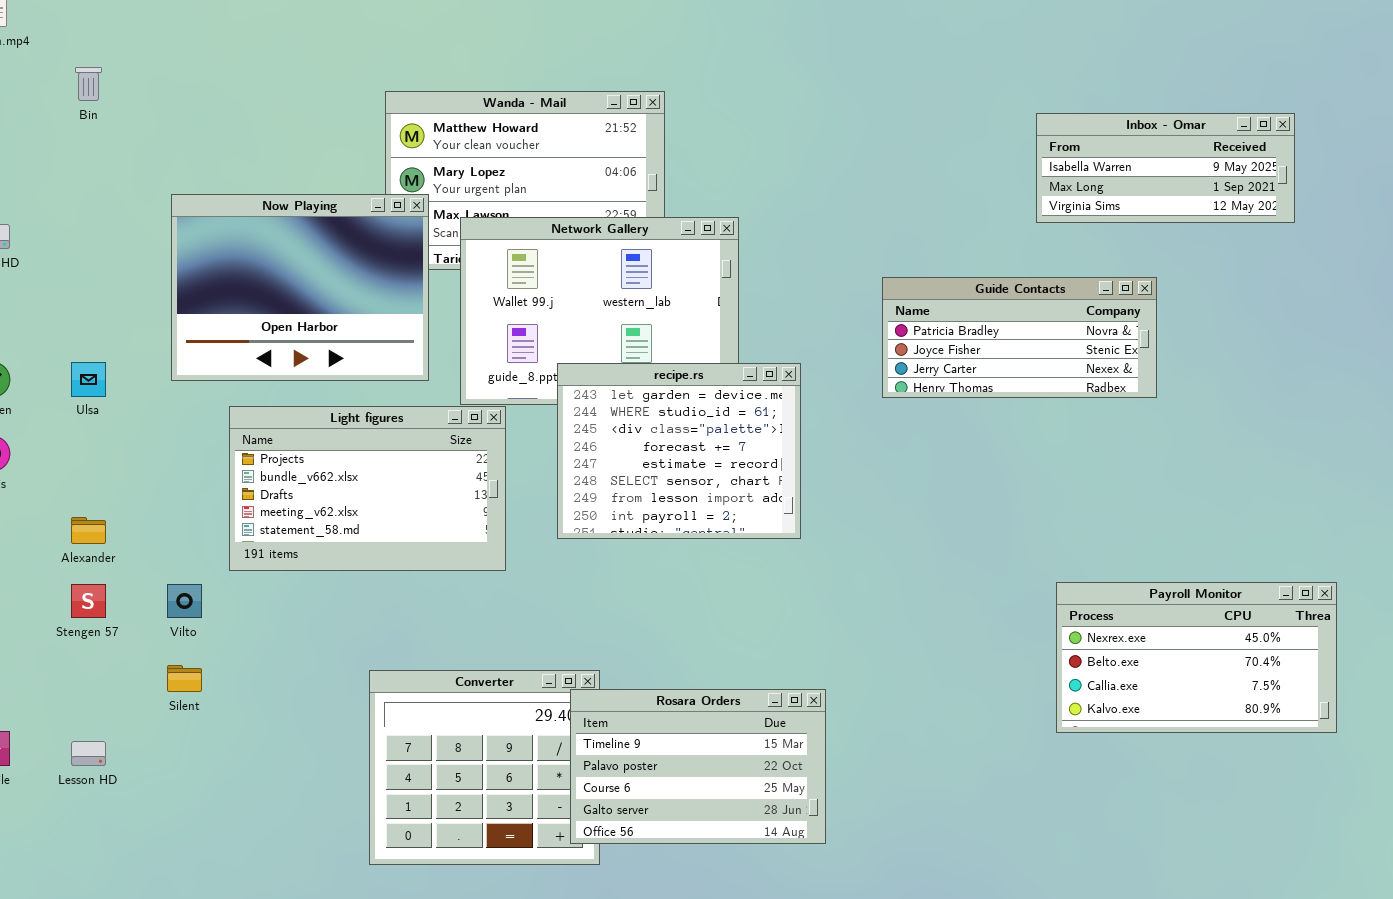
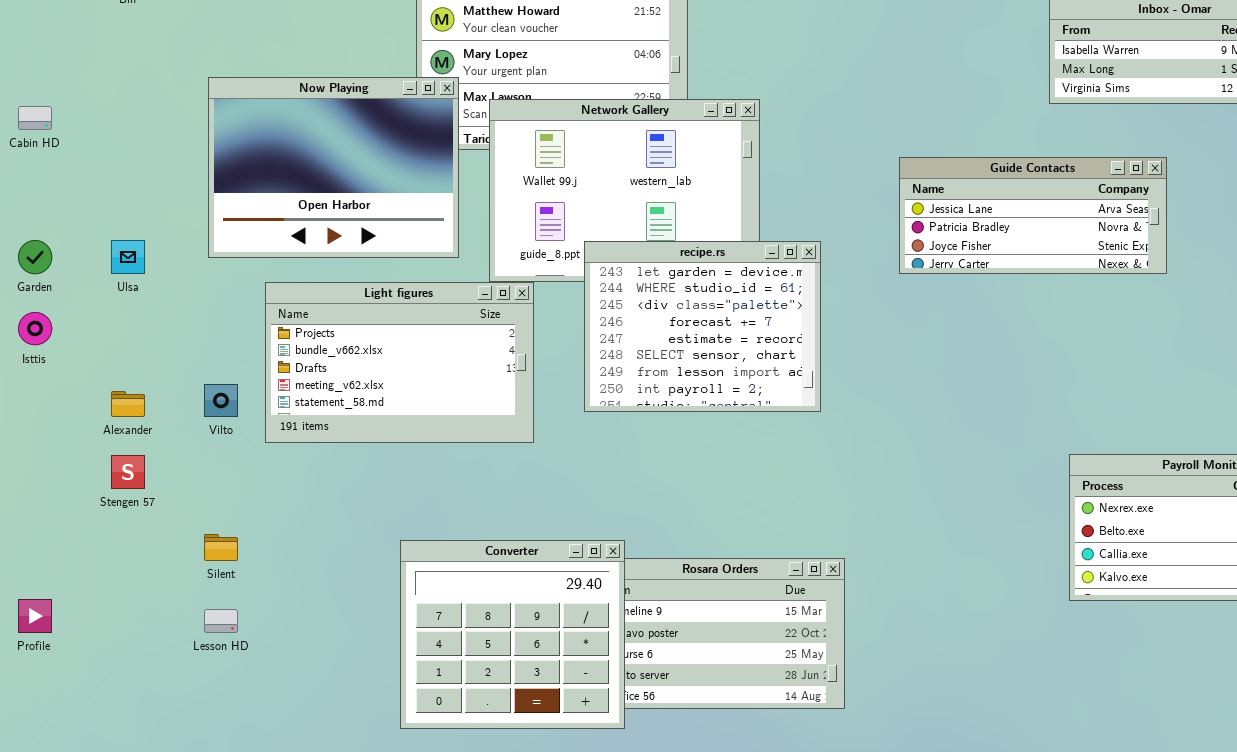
Guide Contacts: [882,277,1157,398] -> [899,157,1167,274], scrolled up 1 row
Vilto: [167,584,202,618] -> [204,384,238,417], moved
Converter: [369,670,600,865] -> [400,540,625,729], raised
Lesson HD: [71,741,106,766] -> [204,609,238,633], moved

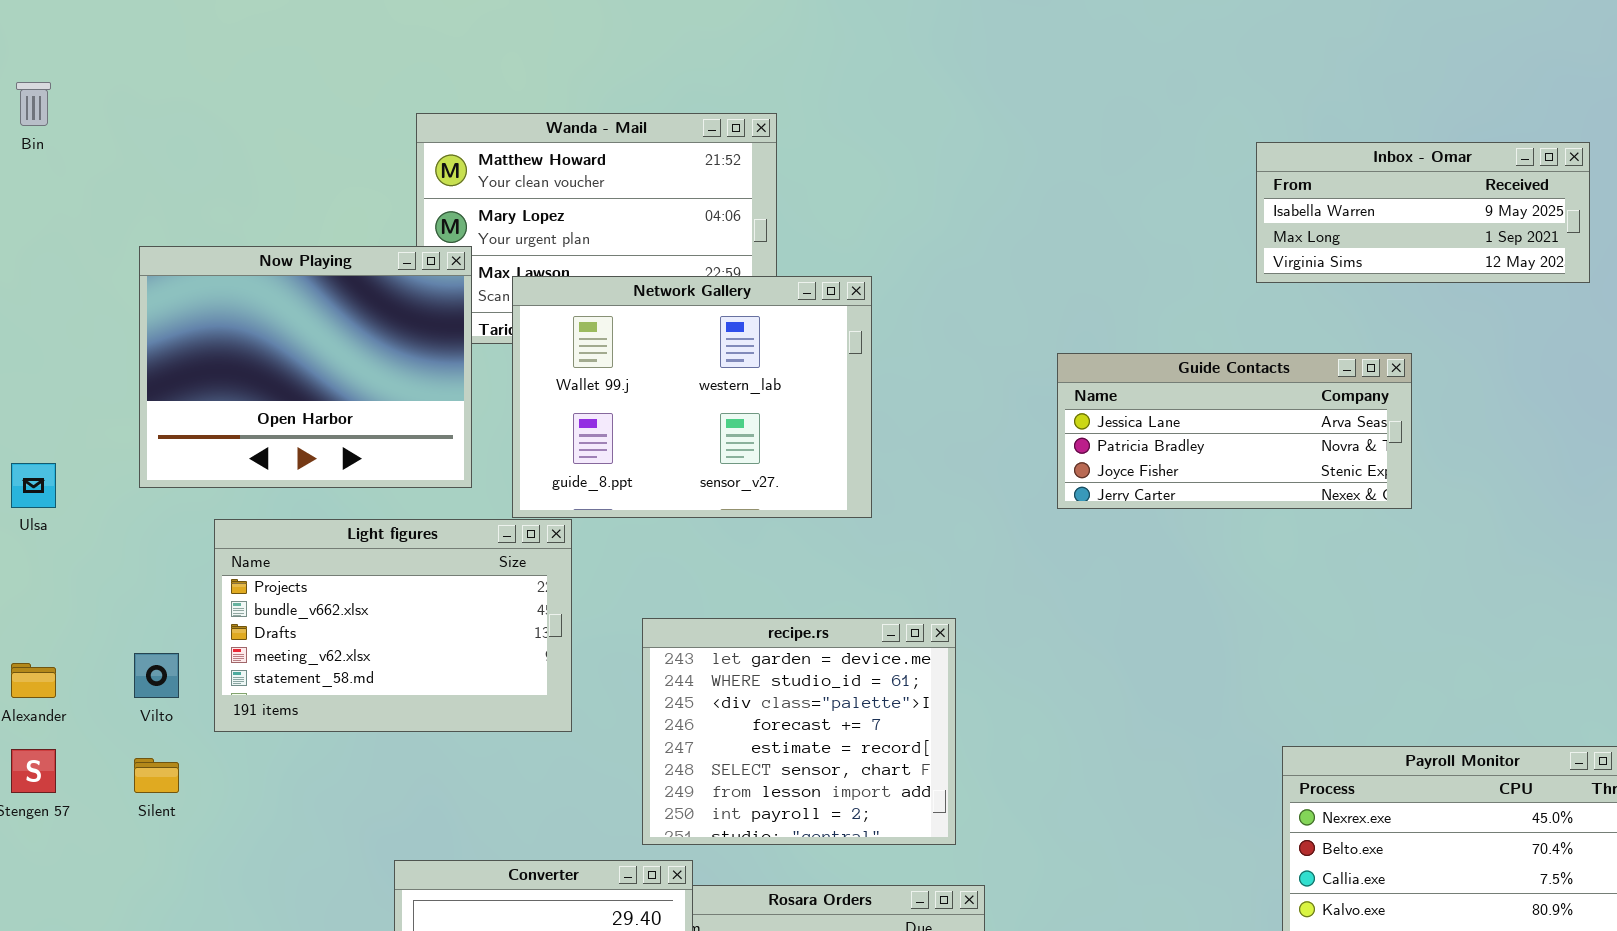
recipe.rs: [584,241,821,412] -> [642,618,956,845], moved
Silent: [204,534,238,561] -> [134,758,179,793], moved

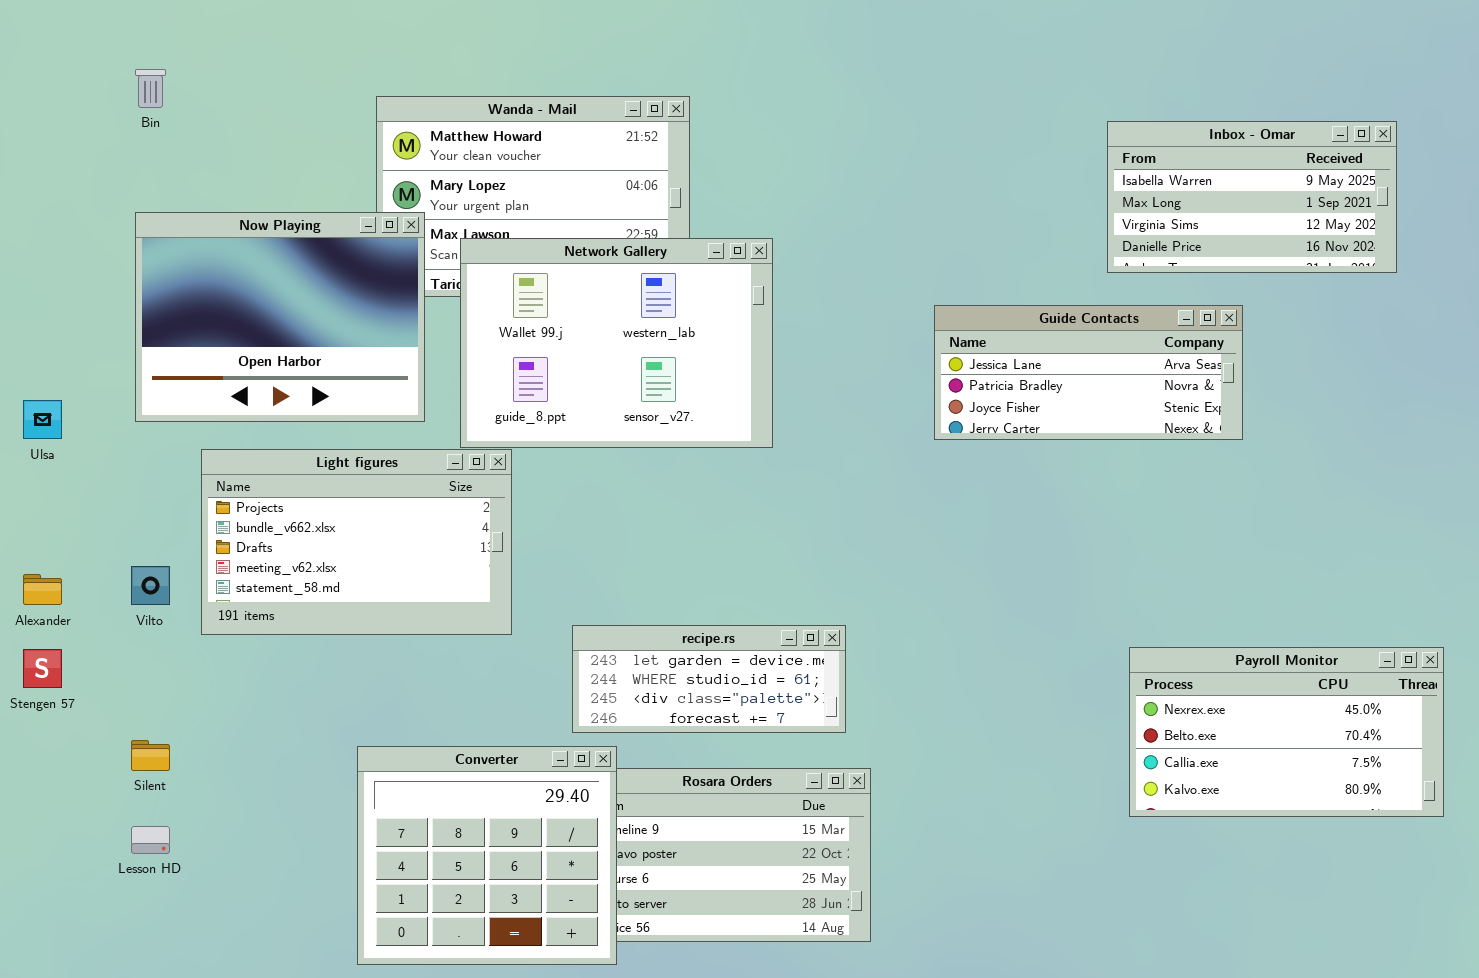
Bin: [16,82,51,126] -> [135,69,166,108], moved
Inbox - Omar: [1256,142,1590,283] -> [1107,121,1397,273], resized
recipe.rs: [642,618,956,845] -> [572,625,846,733], resized
Silent: [134,758,179,793] -> [131,740,170,771], moved

